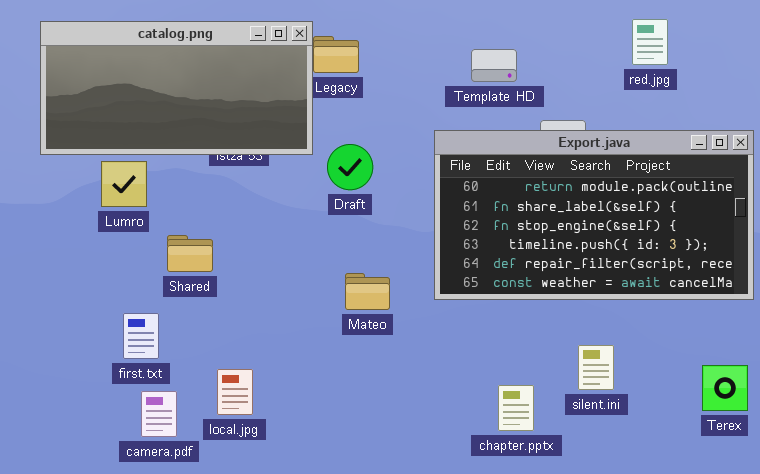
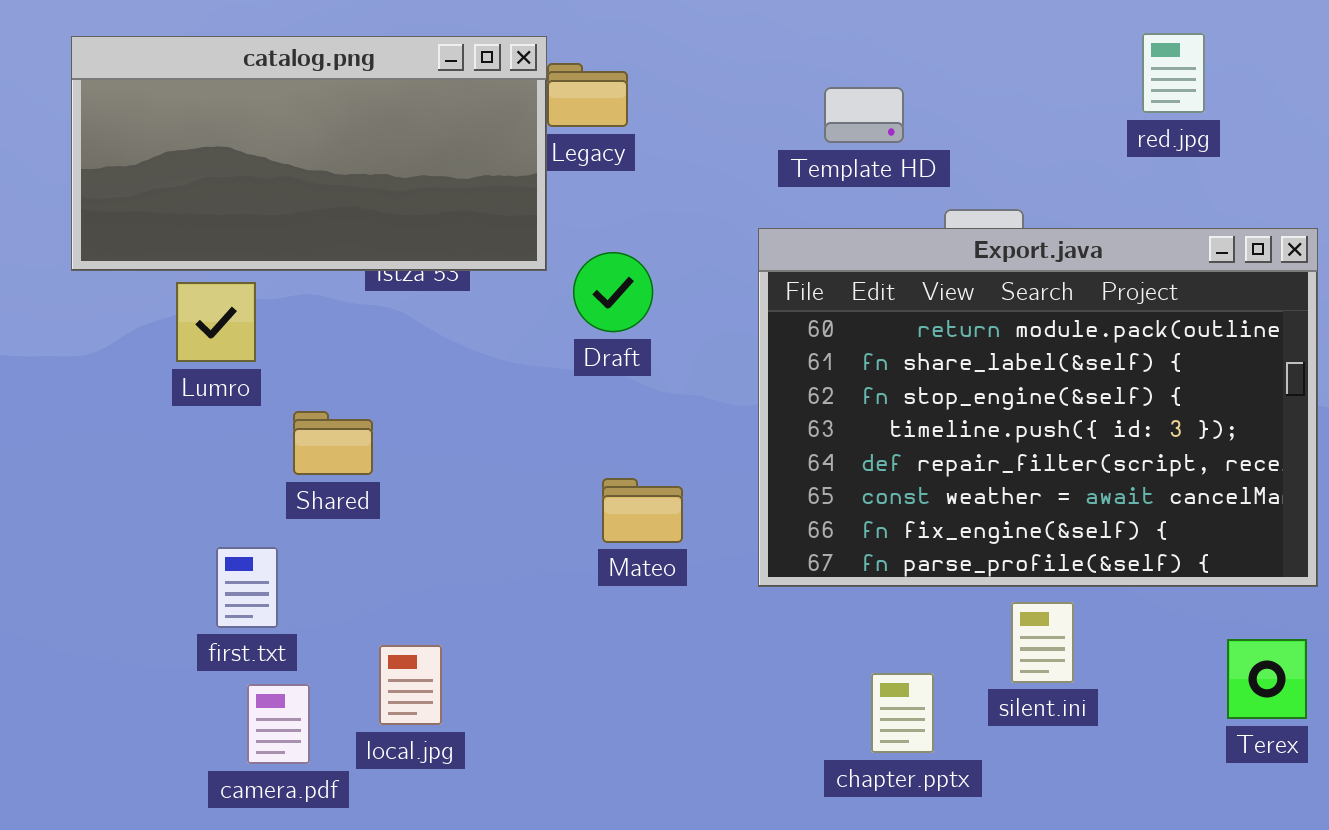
red.jpg: [632,19,668,65] -> [1142,33,1205,113], moved
Export.java: [434,130,754,300] -> [758,228,1318,587], resized

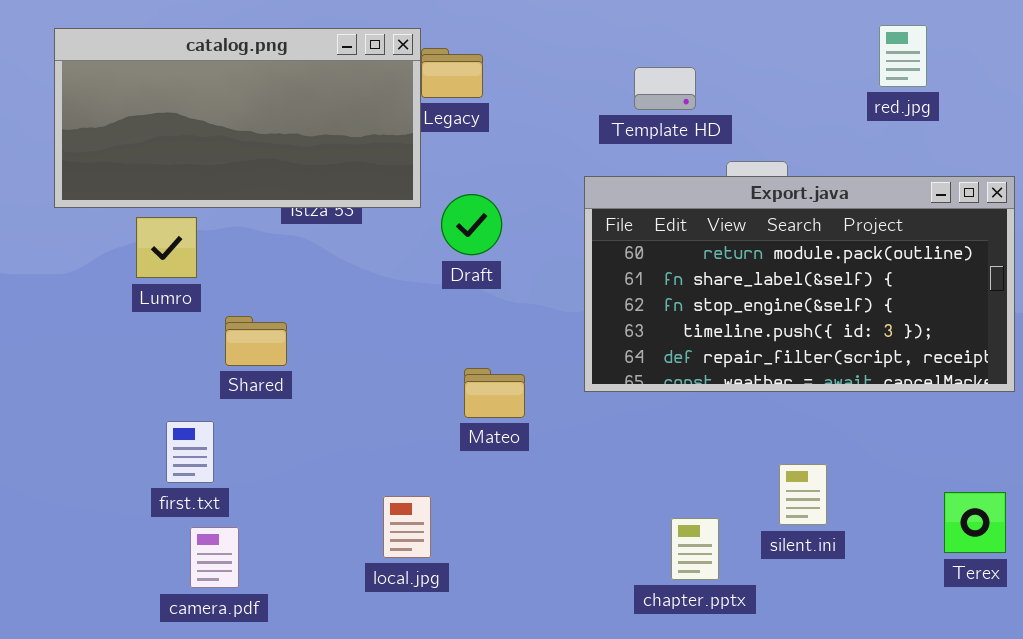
Export.java: [758,228,1318,587] -> [584,176,1015,392], resized
local.jpg: [379,645,442,725] -> [383,496,431,558], moved

